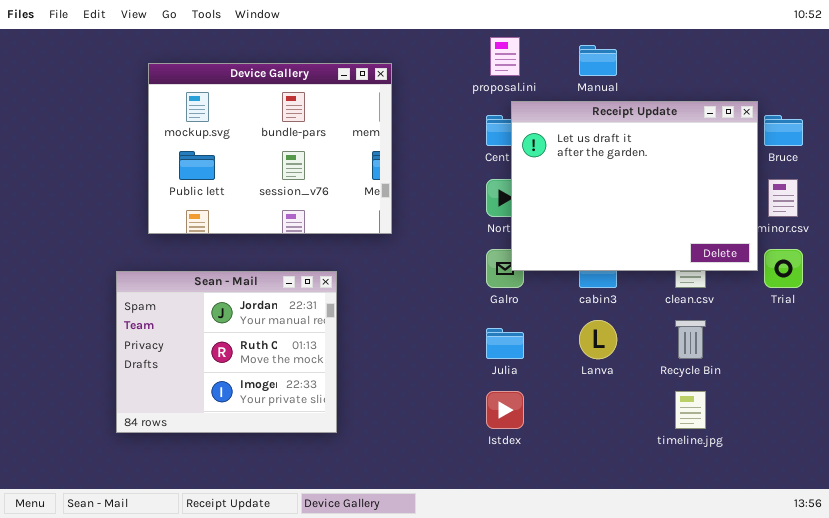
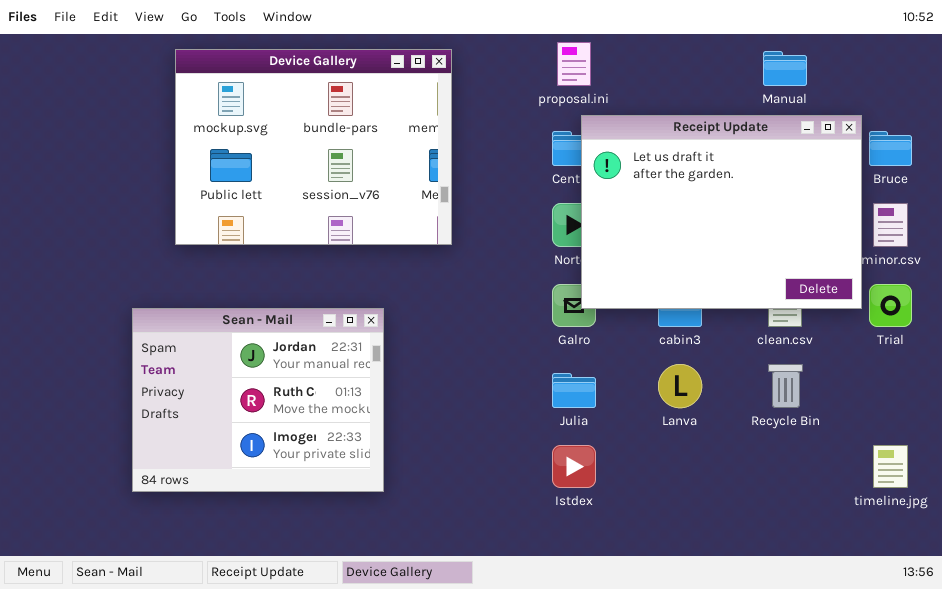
Manual: [579,45,617,76] -> [763,51,807,86], moved
Device Gallery: [148,63,392,234] -> [175,49,452,245], moved
timeline.jpg: [675,391,706,429] -> [873,445,908,488], moved

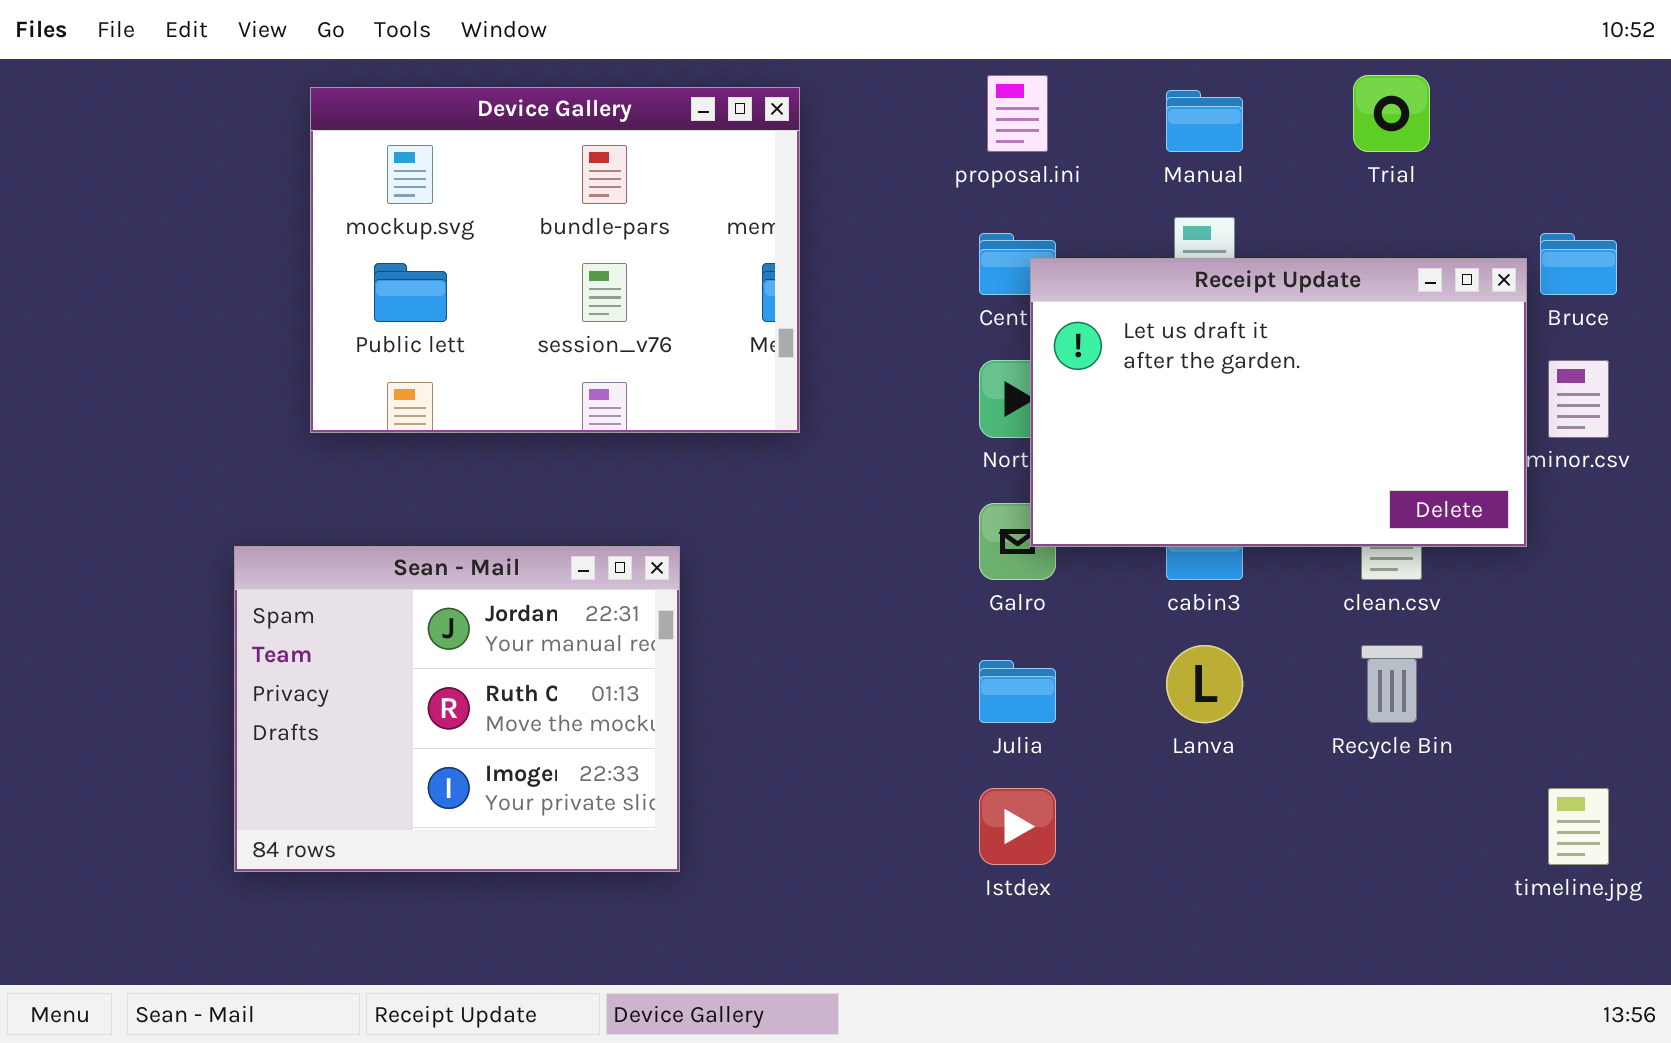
Manual: [763,51,807,86] -> [1166,90,1243,152], moved
Receipt Update: [581,115,862,309] -> [1030,258,1527,547], resized
Trial: [869,284,912,327] -> [1353,75,1430,152], moved

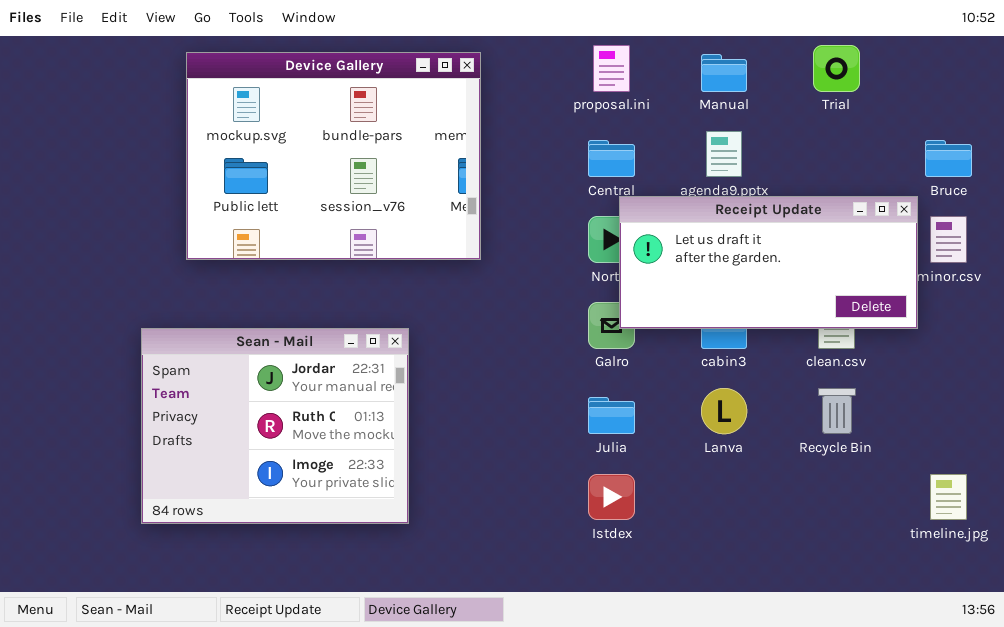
Receipt Update: [1030,258,1527,547] -> [619,196,918,329], resized

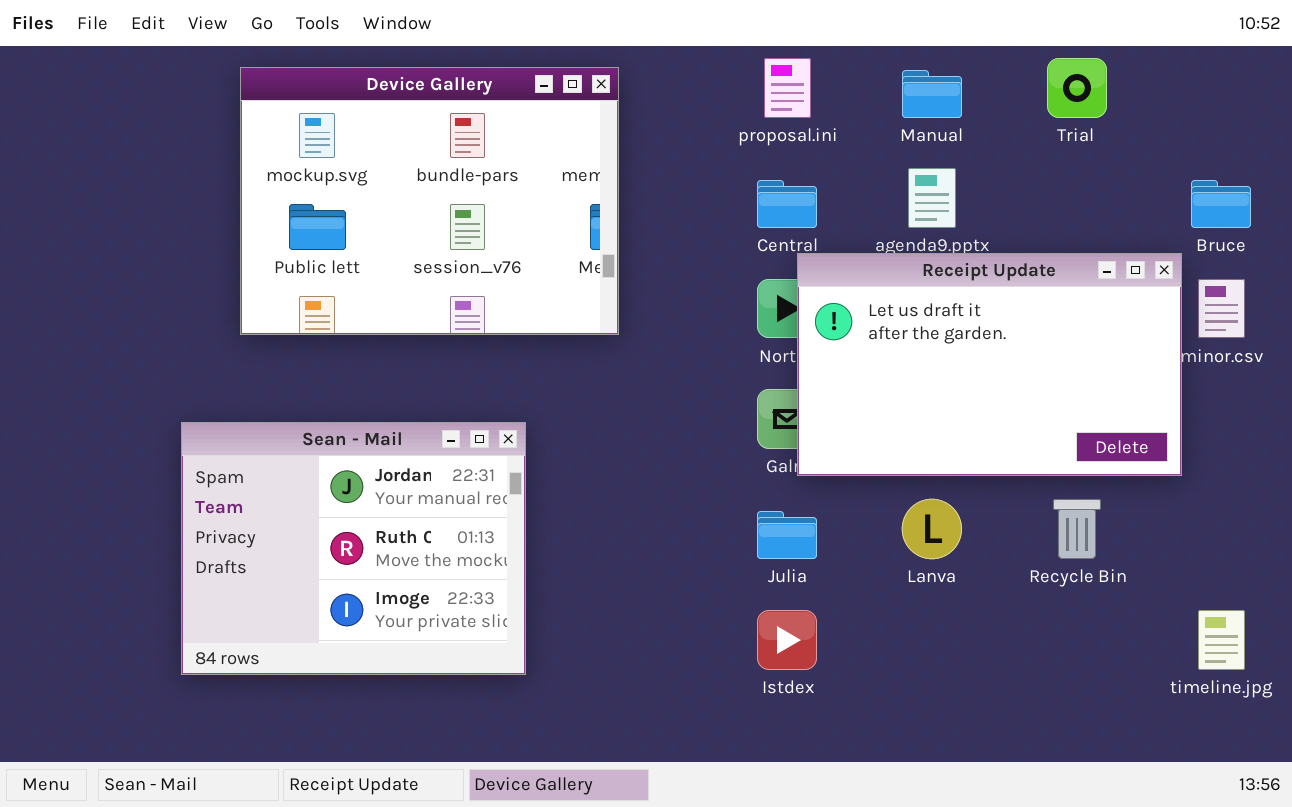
Receipt Update: [619,196,918,329] -> [797,253,1182,476], resized

